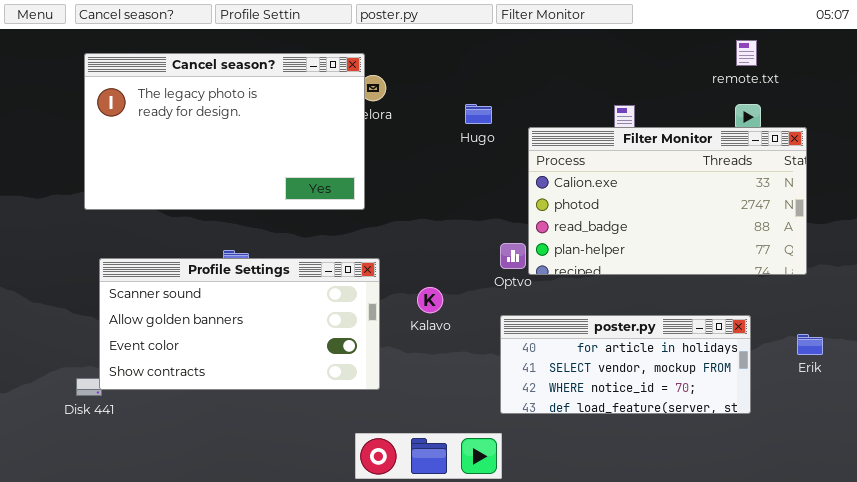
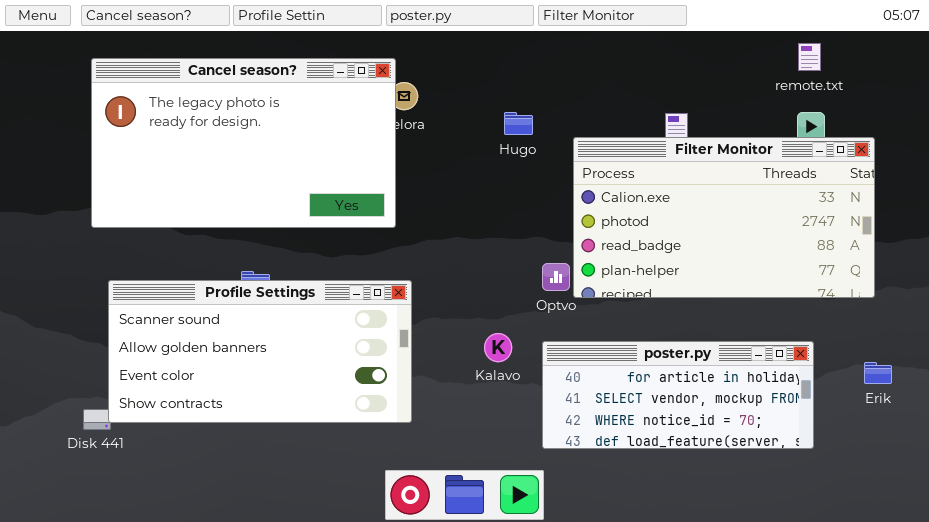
Kalavo: [417,287,443,313] -> [484,333,512,362], moved

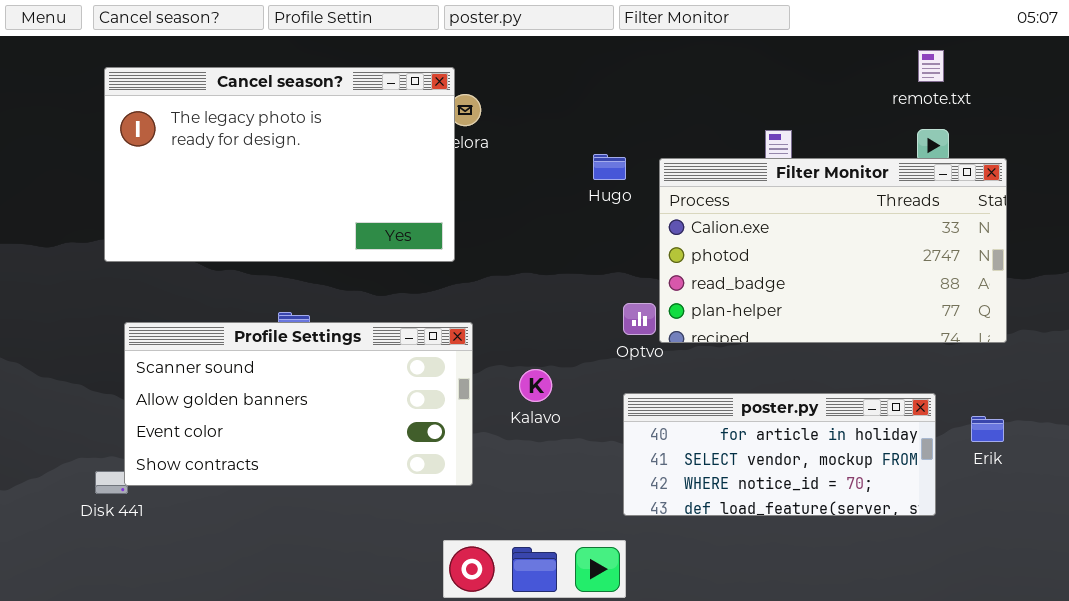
Hugo: [504,112,533,135] -> [593,154,626,180], moved
Kalavo: [484,333,512,362] -> [519,369,552,402], moved
Erik: [864,362,892,384] -> [971,416,1004,442], moved

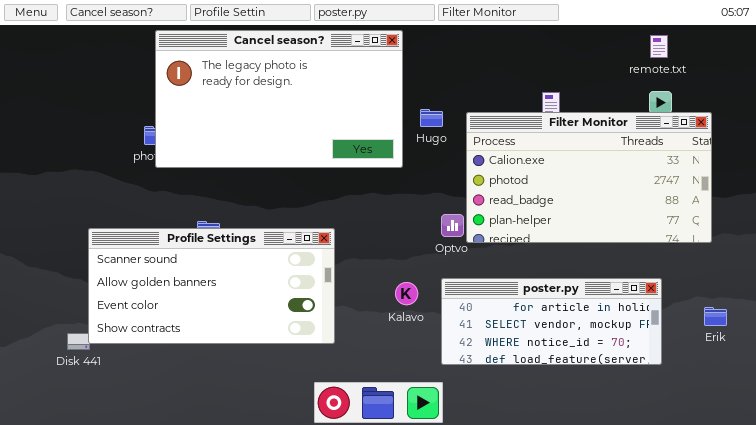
Cancel season?: [104,67,455,262] -> [155,30,403,168], moved
Kalavo: [519,369,552,402] -> [395,282,418,305], moved
Erik: [971,416,1004,442] -> [704,307,727,326], moved

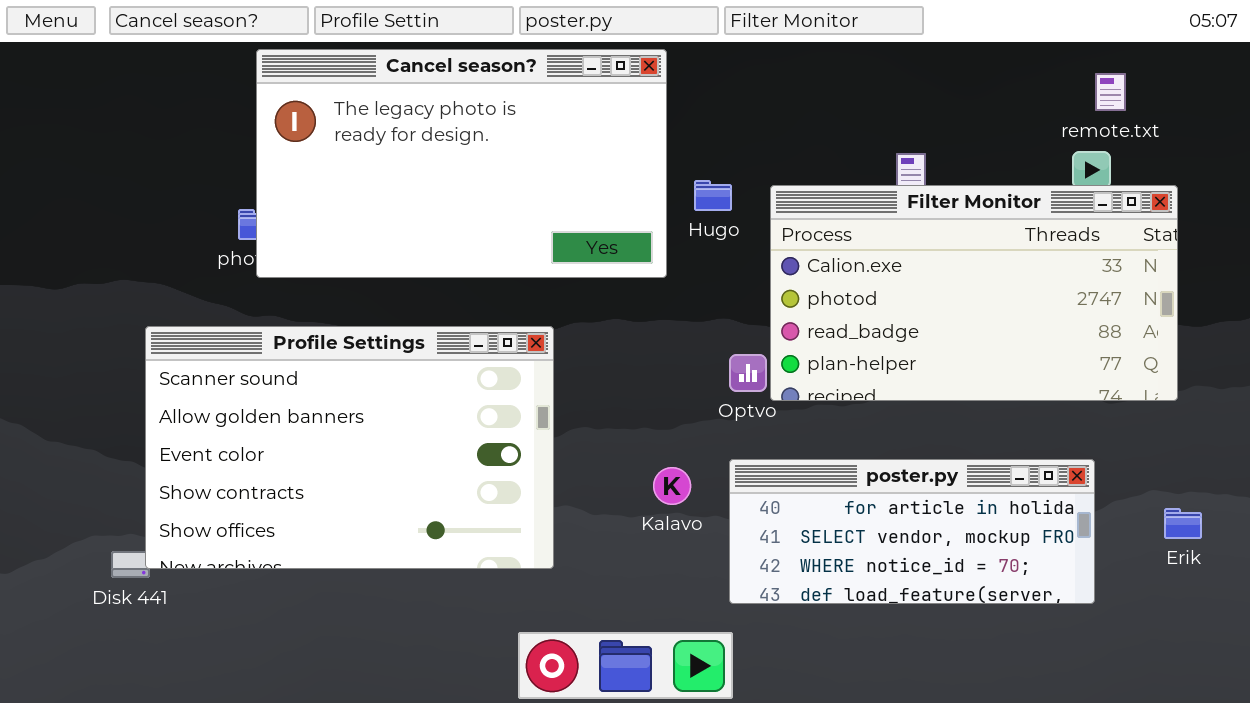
remote.txt: [650,35,668,58] -> [1095,73,1126,111], moved
Profile Settings: [88,228,335,344] -> [145,326,554,569], resized

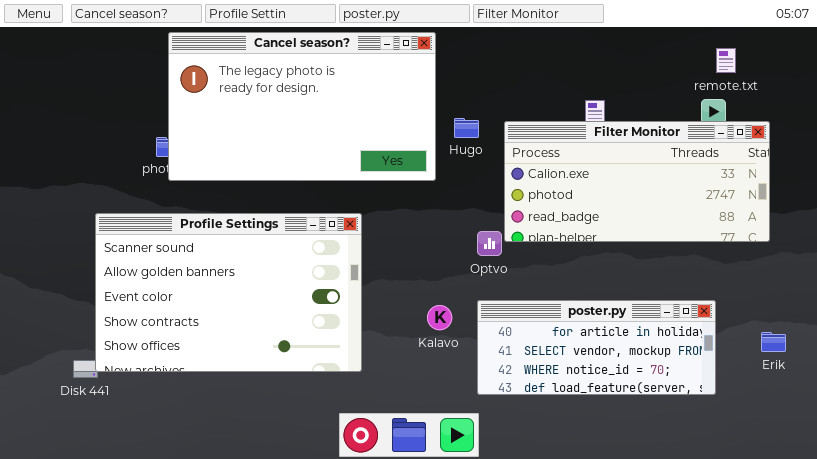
Filter Monitor: [770,185,1178,401] -> [504,121,770,242], resized

